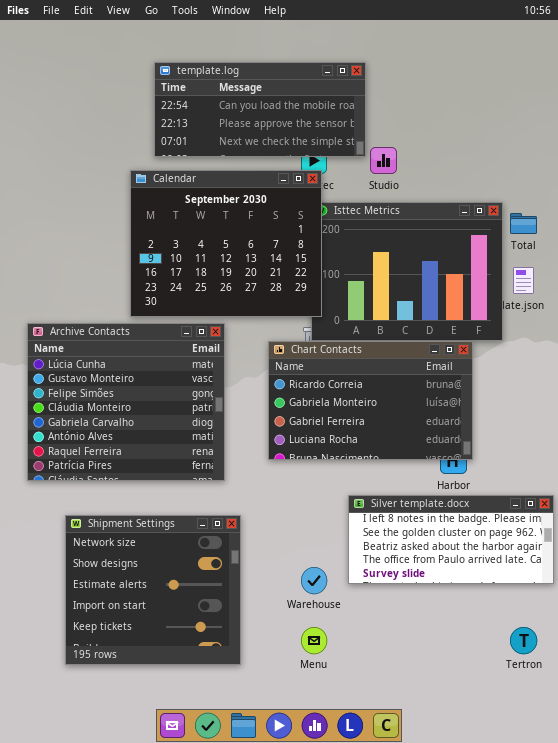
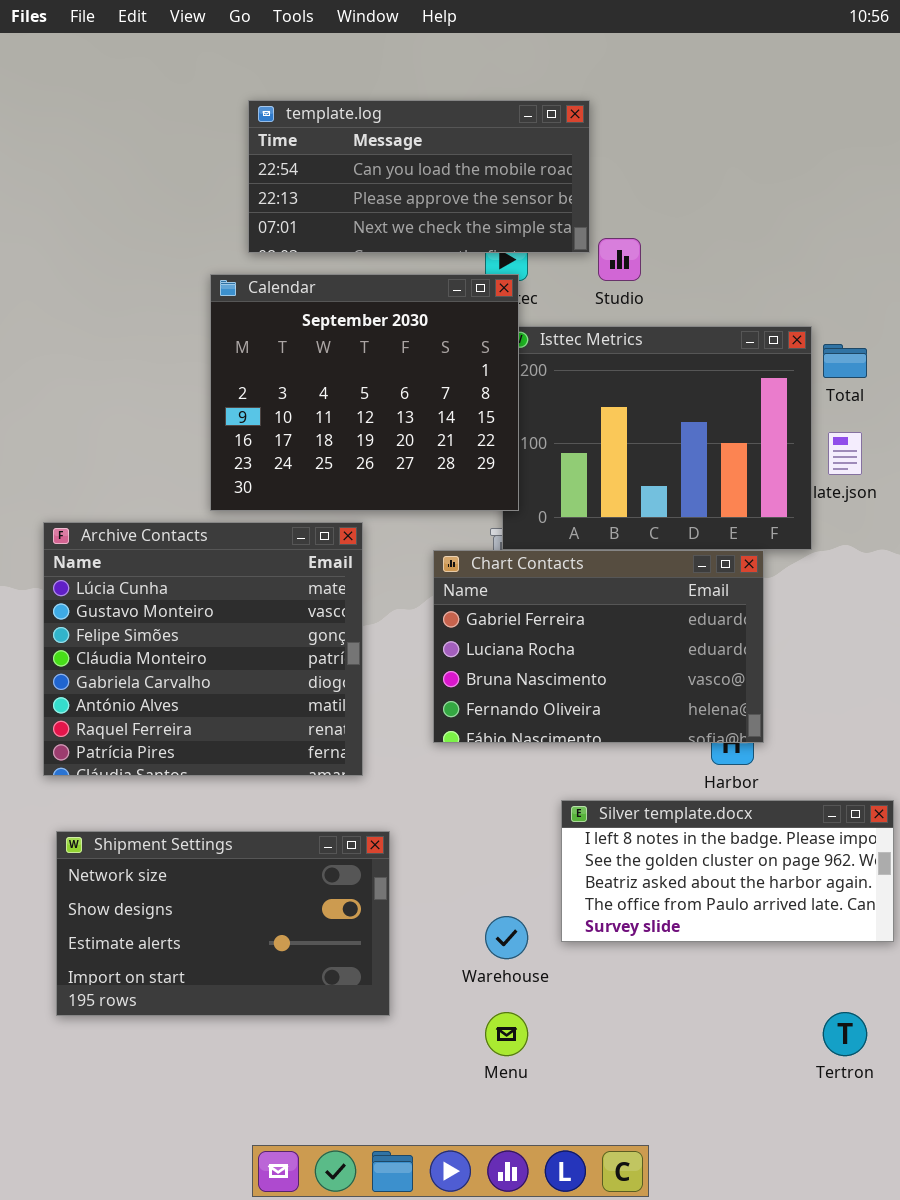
Chart Contacts: [268,341,473,460] -> [433,550,764,743], scrolled down 2 rows
Shipment Settings: [65,515,241,665] -> [56,831,390,1016], resized

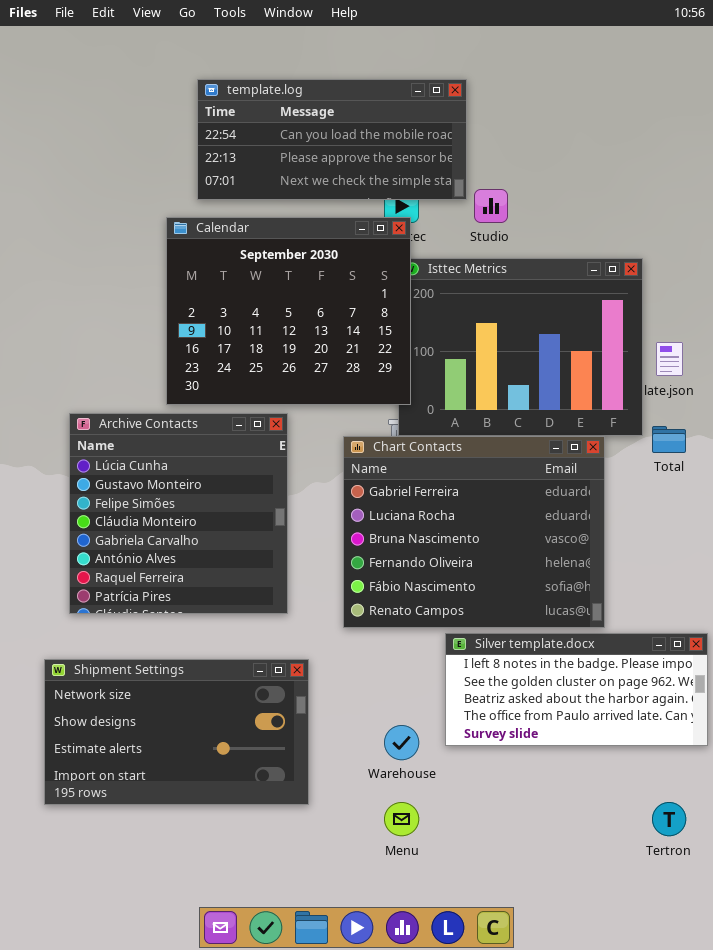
Total: [823,344,867,378] -> [652,426,686,453], moved
Archive Contacts: [43,522,363,776] -> [69,413,288,614], resized
Chart Contacts: [433,550,764,743] -> [343,436,605,628], resized

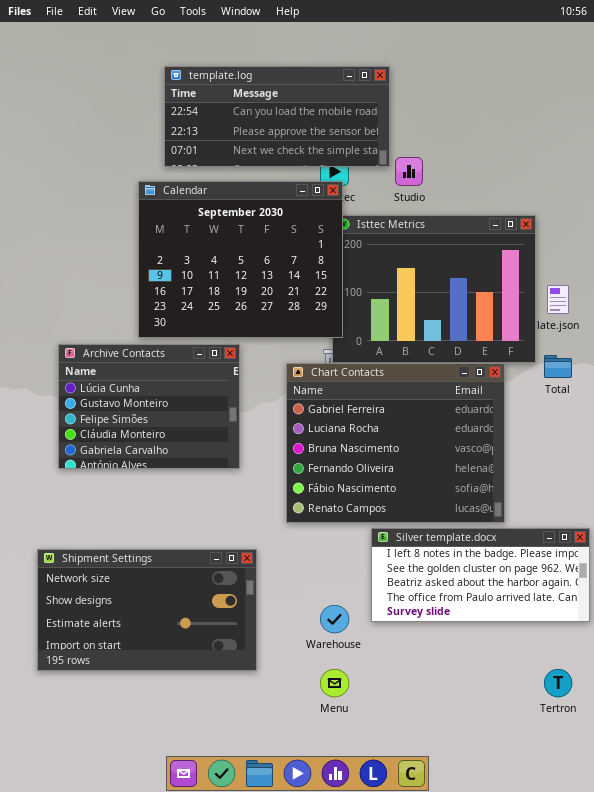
Archive Contacts: [69,413,288,614] -> [58,344,240,469], resized

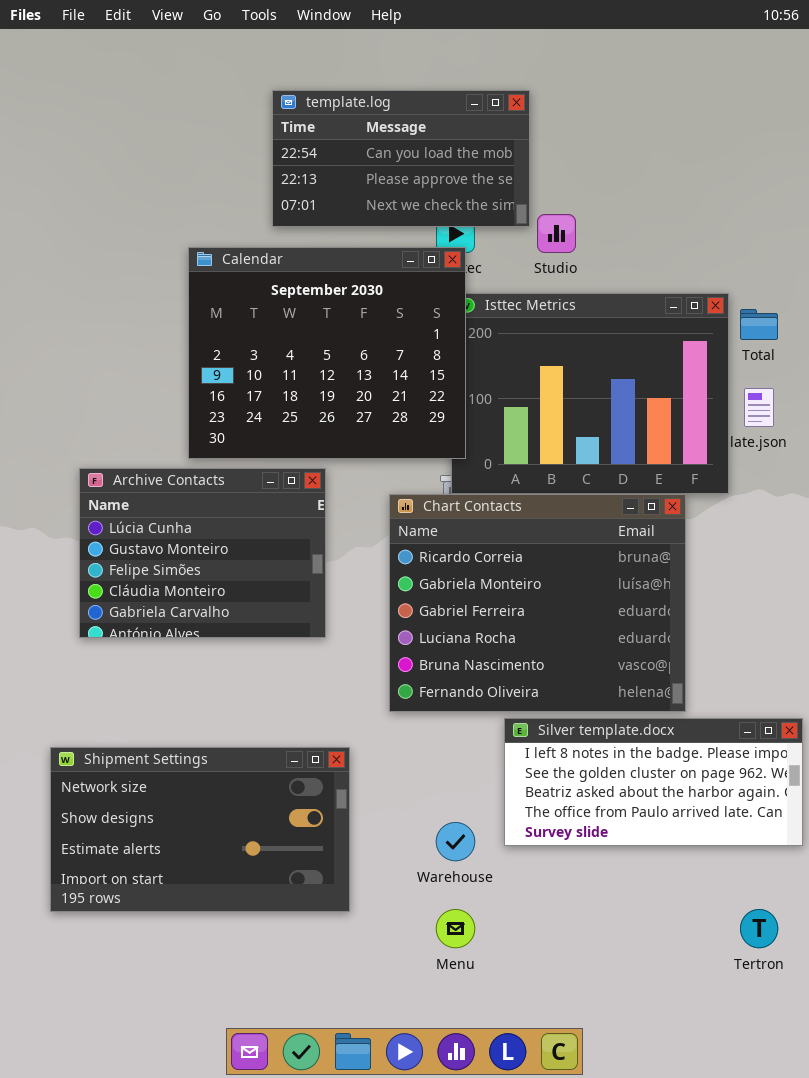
template.log: [164,66,390,167] -> [272,90,530,227], resized
Total: [544,355,572,378] -> [740,309,778,340], moved
Chart Contacts: [286,363,505,523] -> [389,494,686,712], scrolled up 2 rows

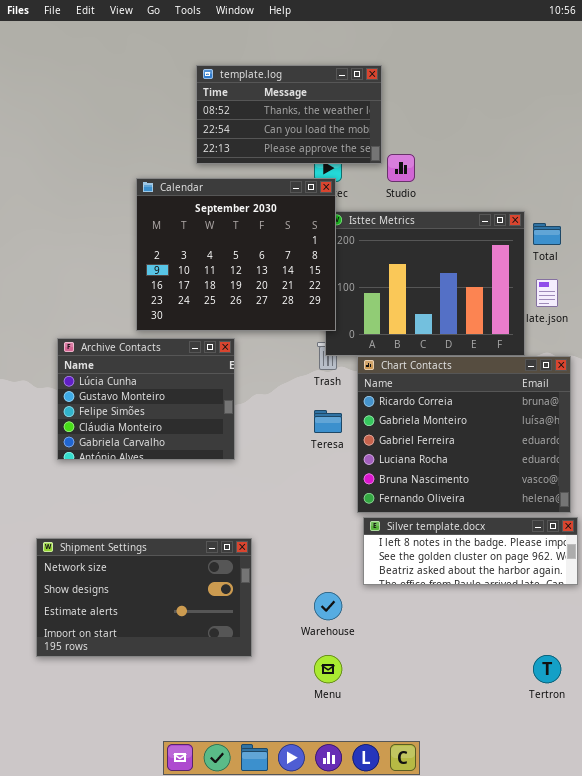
template.log: [272,90,530,227] -> [196,65,382,164], scrolled up 1 row
Chart Contacts: [389,494,686,712] -> [357,356,571,513], moved
Silver template.docx: [504,718,803,846] -> [363,517,578,585], resized

